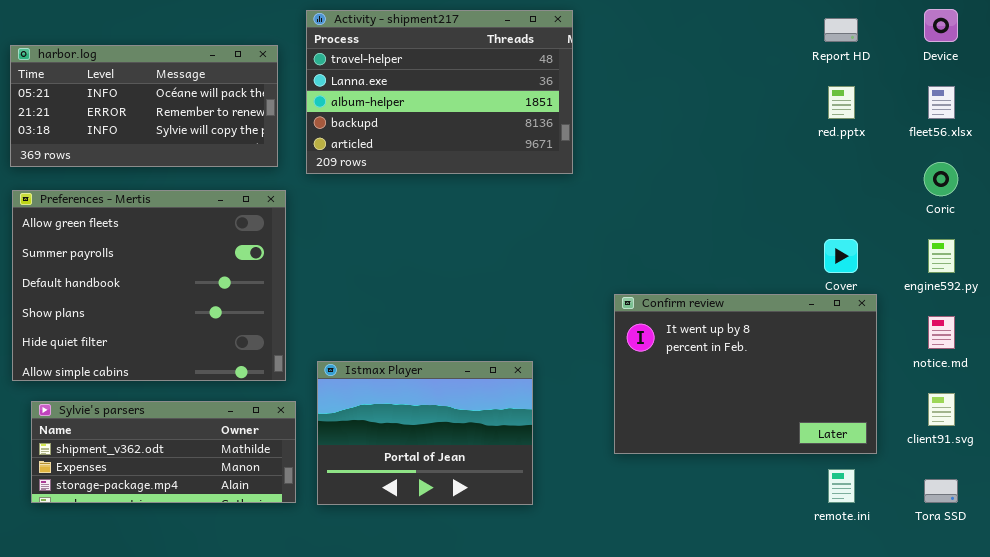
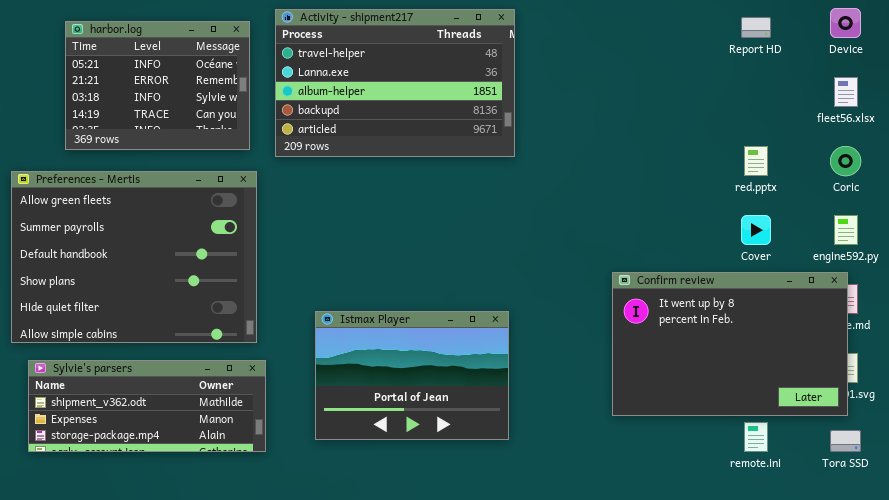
harbor.log: [10,45,278,167] -> [65,21,250,150], resized
red.pptx: [828,86,855,119] -> [744,146,768,176], moved
Confirm review: [614,294,877,454] -> [612,272,848,416], moved
Istmax Player: [317,361,533,505] -> [315,311,509,440], moved

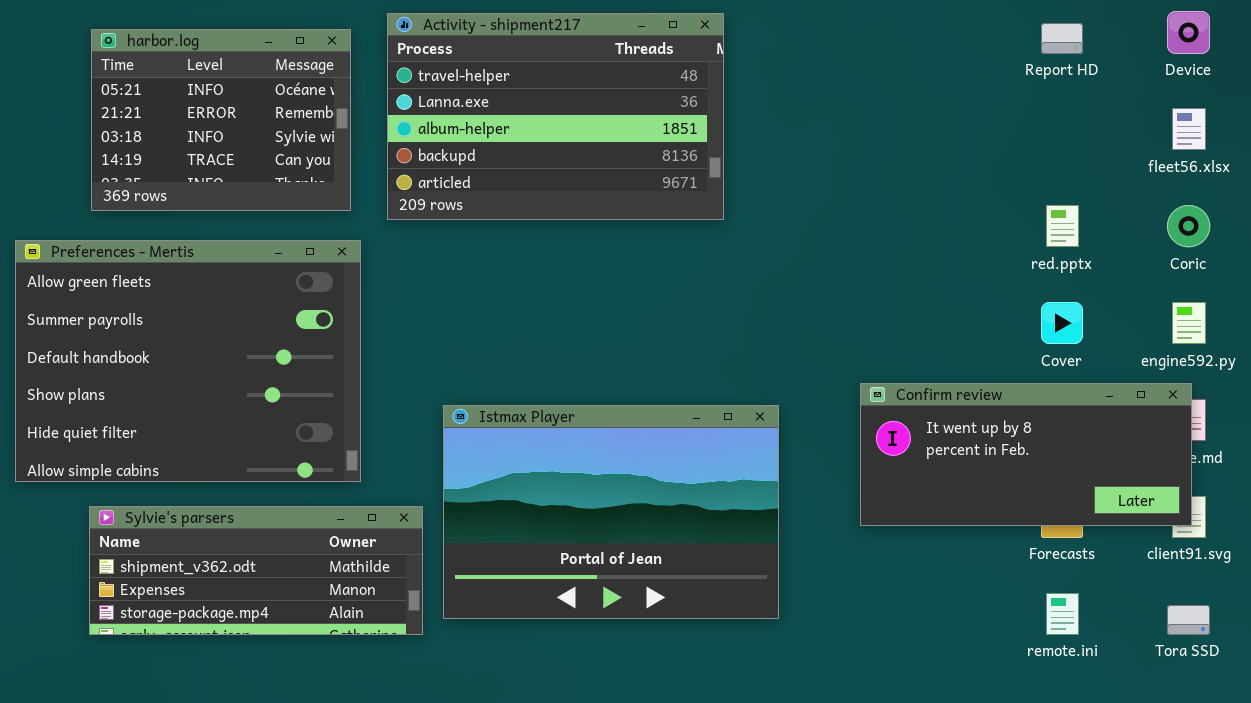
Confirm review: [612,272,848,416] -> [860,383,1192,526], resized
Istmax Player: [315,311,509,440] -> [443,405,779,619], resized
Sylvie's parsers: [28,360,266,452] -> [89,506,423,635], moved

